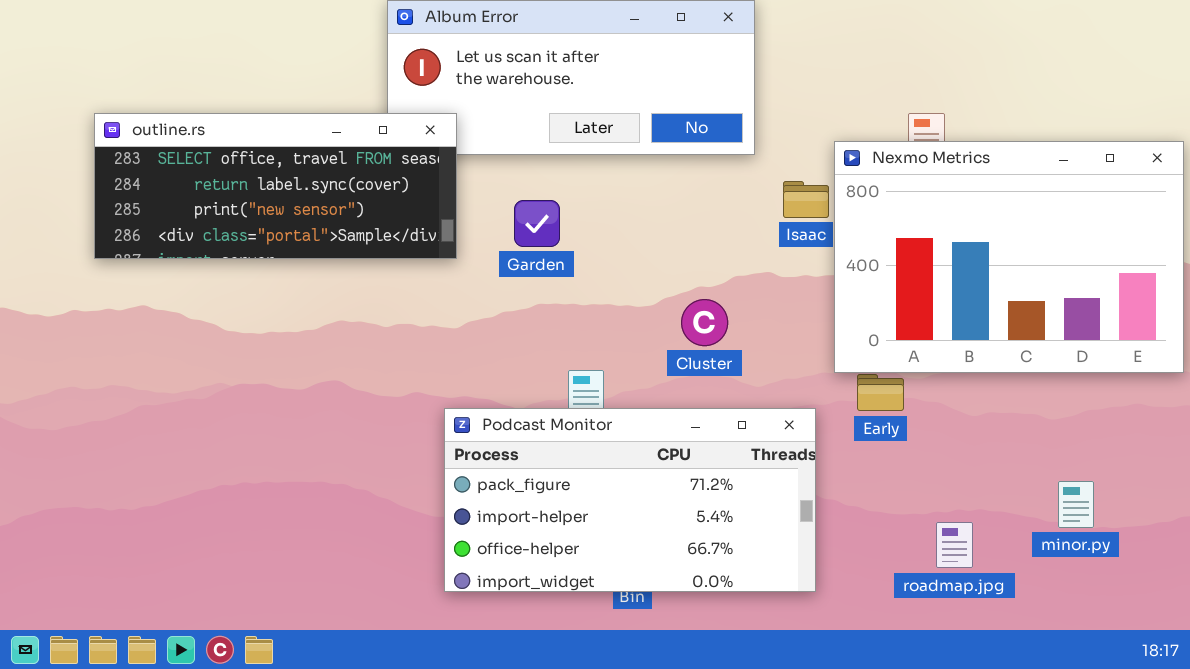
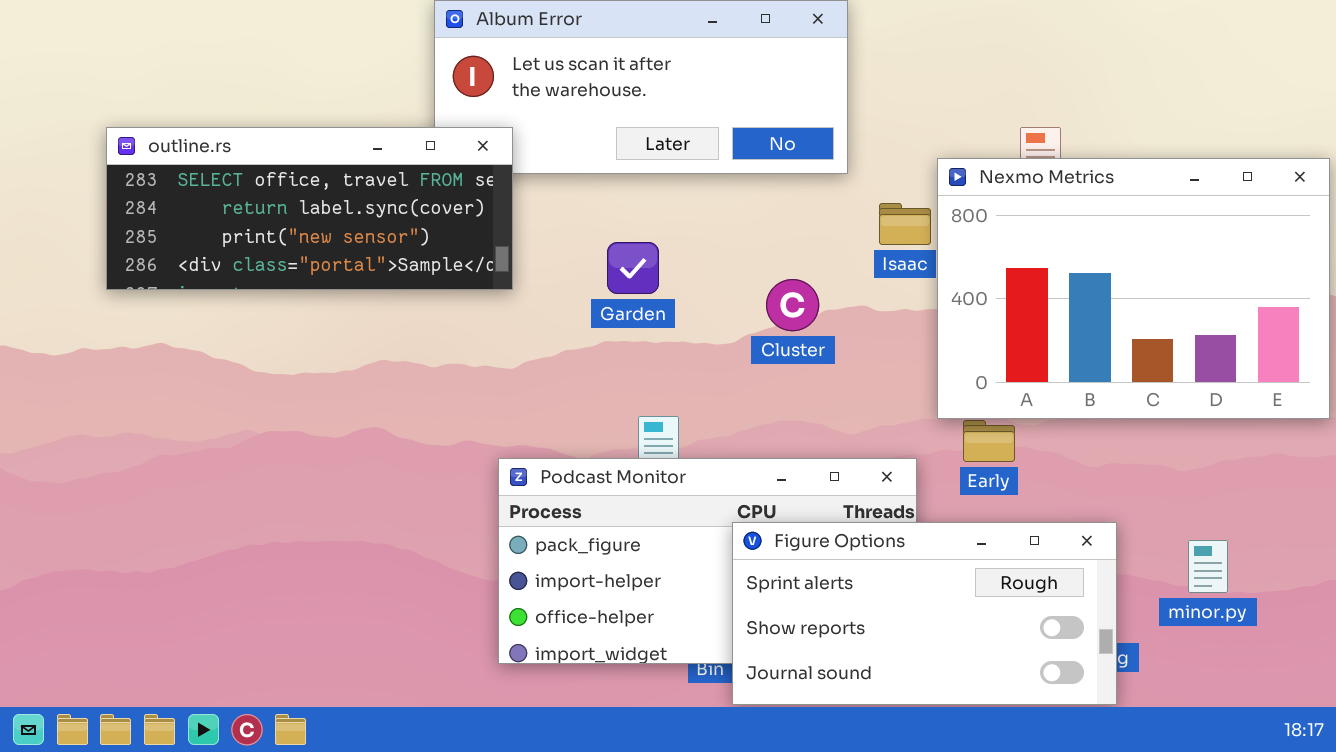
Garden: [514,200,560,247] -> [607,242,659,294], moved
Cluster: [681,299,728,346] -> [766,279,819,331], moved
Figure Options: none -> [732,522,1117,705], opened

